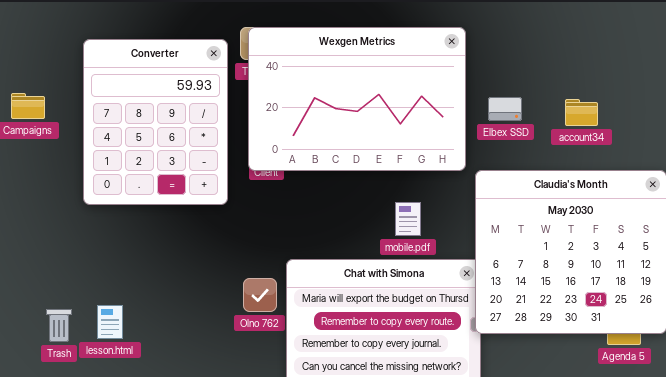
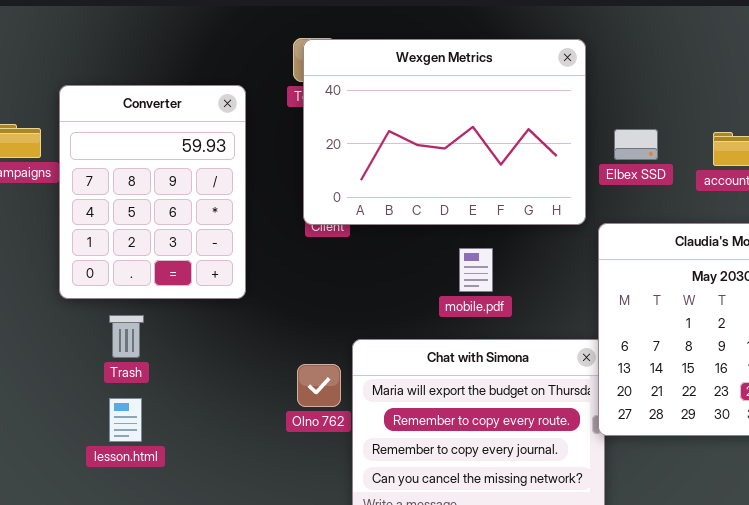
Converter: [83,39,228,205] -> [59,85,246,299], moved
mobile.pdf: [395,202,421,236] -> [459,248,493,292], moved
Trash: [46,309,72,342] -> [109,315,144,358], moved

